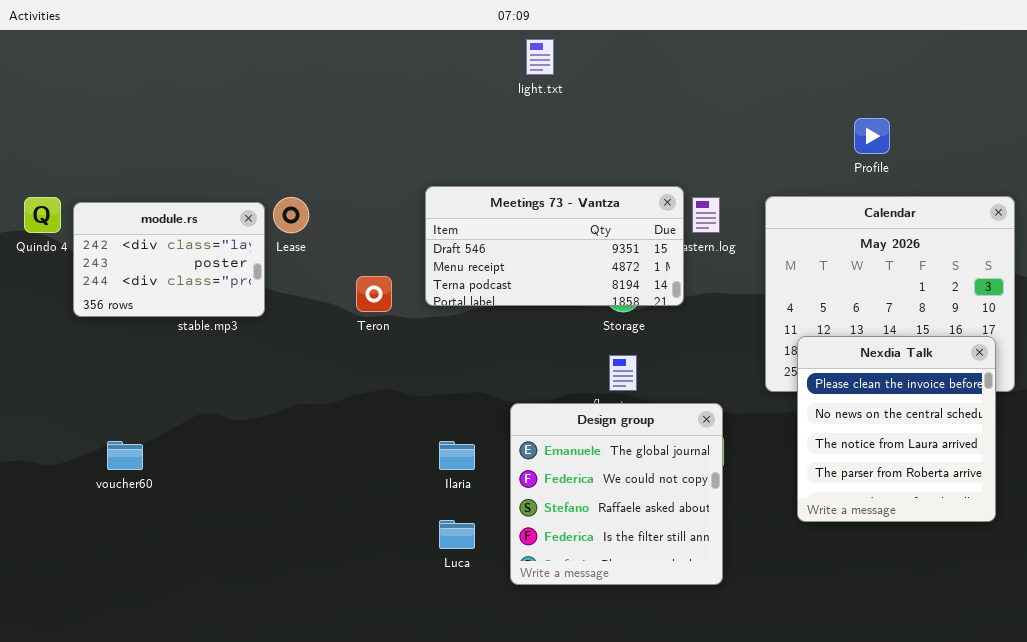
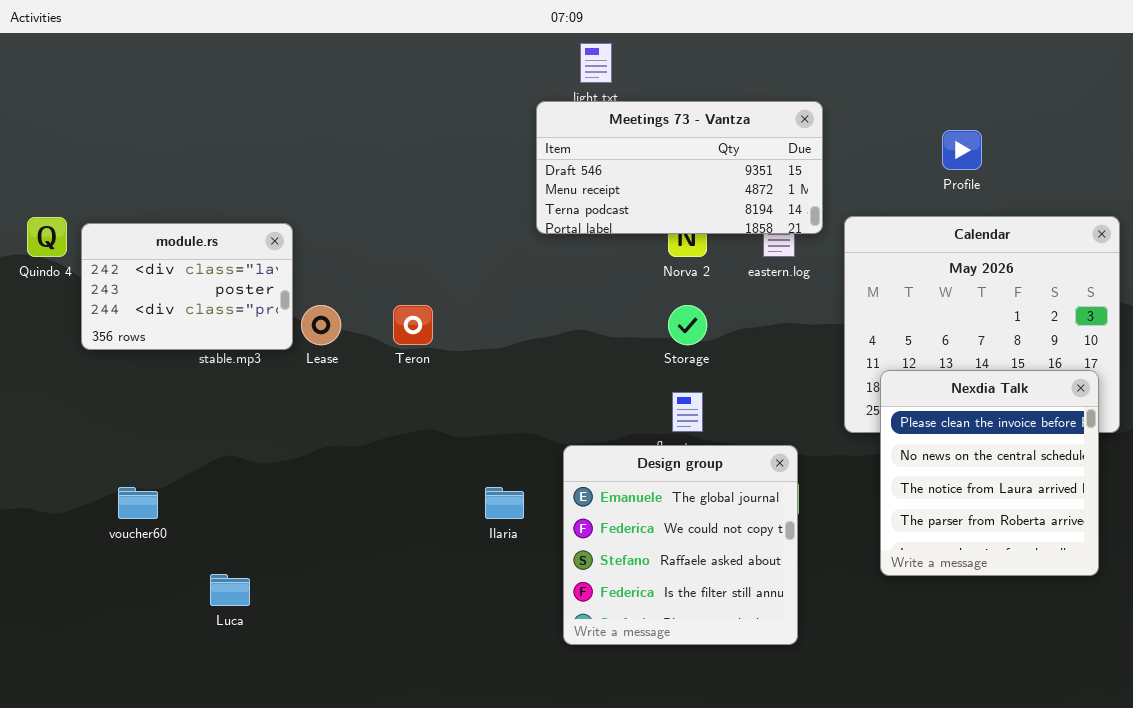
Meetings 73 - Vantza: [425,186,684,306] -> [536,101,823,234], moved
Lease: [273,197,309,233] -> [301,305,341,345], moved
Luca: [439,520,475,549] -> [210,574,250,606], moved

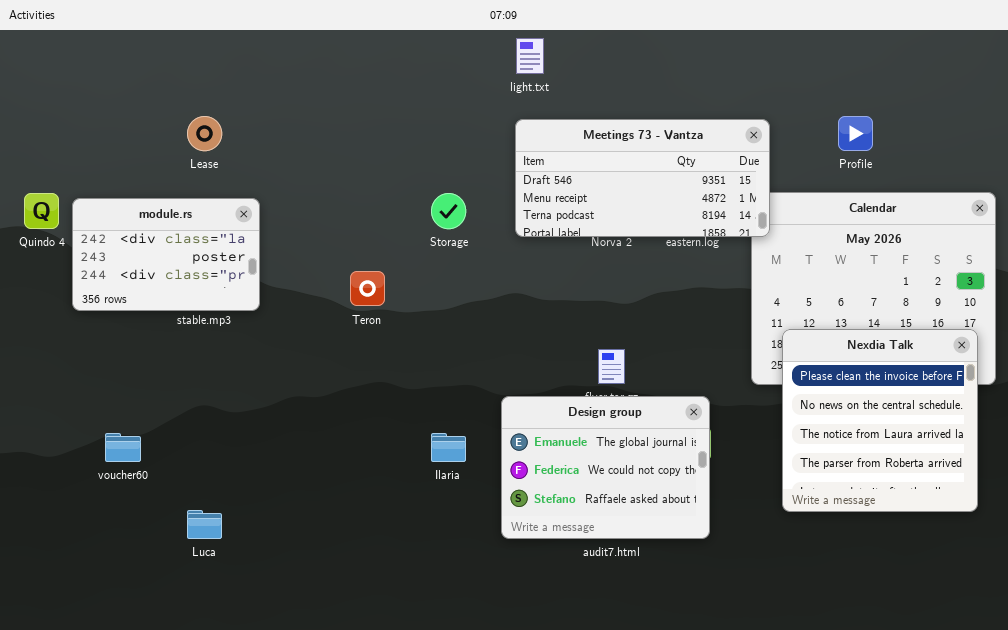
Meetings 73 - Vantza: [536,101,823,234] -> [515,119,770,237], moved
Lease: [301,305,341,345] -> [187,116,222,151], moved
Storage: [668,305,707,345] -> [431,193,466,229], moved
Design group: [563,445,798,645] -> [501,396,710,539], resized

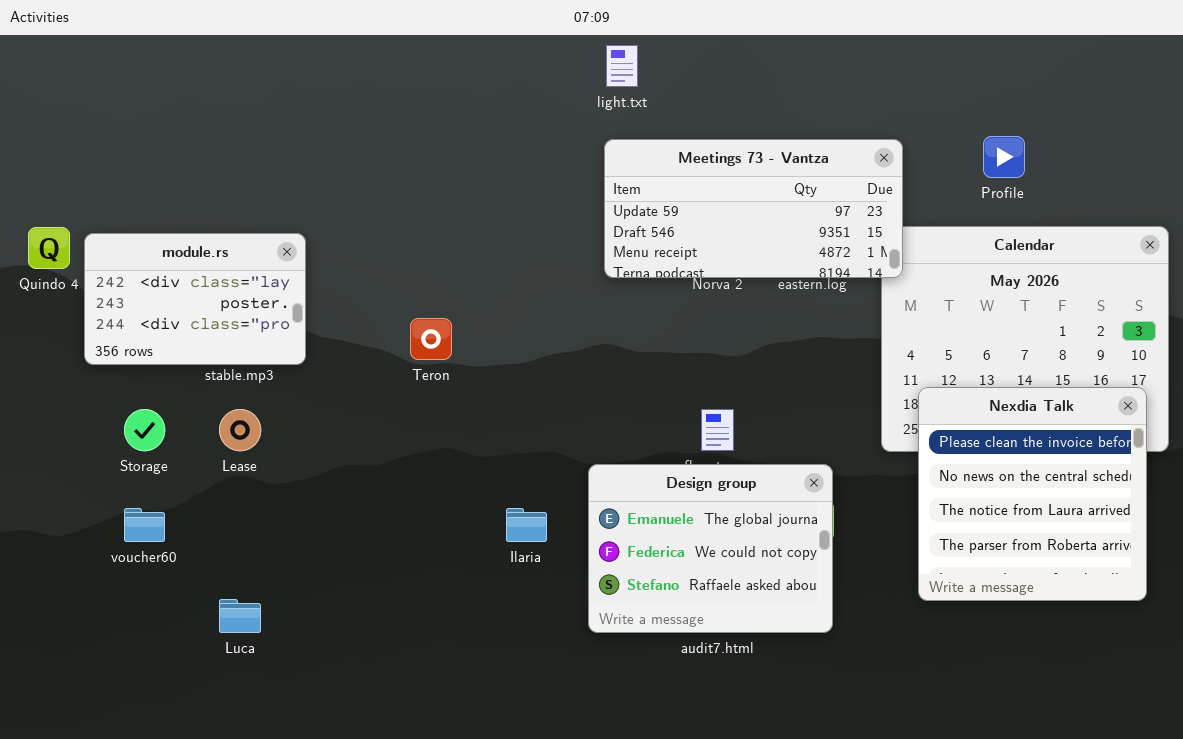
Lease: [187,116,222,151] -> [219,409,261,451], moved
Meetings 73 - Vantza: [515,119,770,237] -> [604,139,903,278], scrolled up 1 row
Storage: [431,193,466,229] -> [124,409,165,451], moved

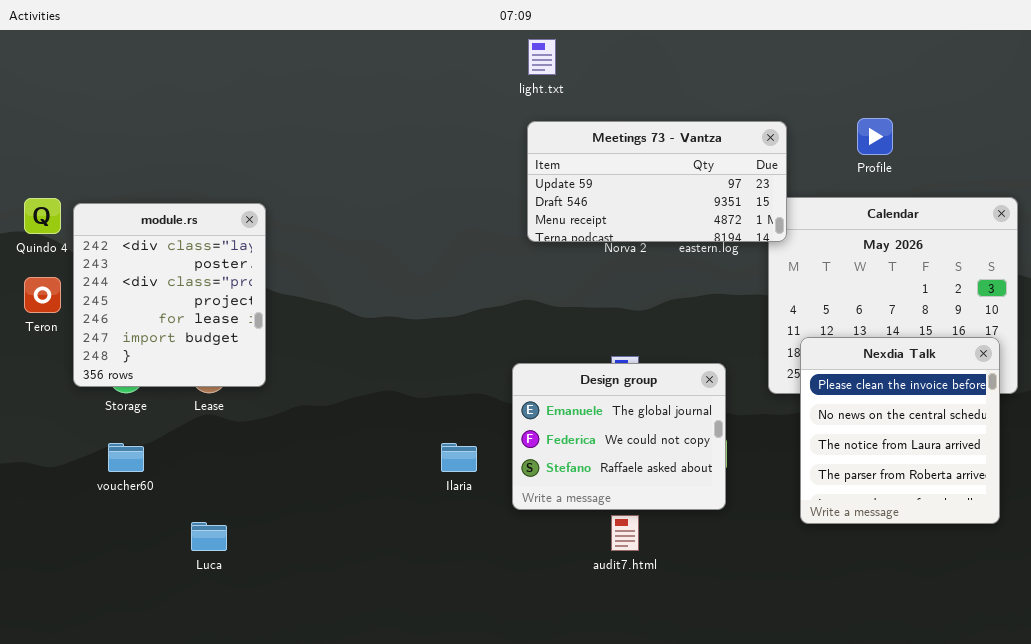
module.rs: [84,233,306,365] -> [73,203,266,387], resized
Teron: [410,318,452,360] -> [24,277,61,313], moved
Design group: [588,464,833,633] -> [512,363,726,510], moved

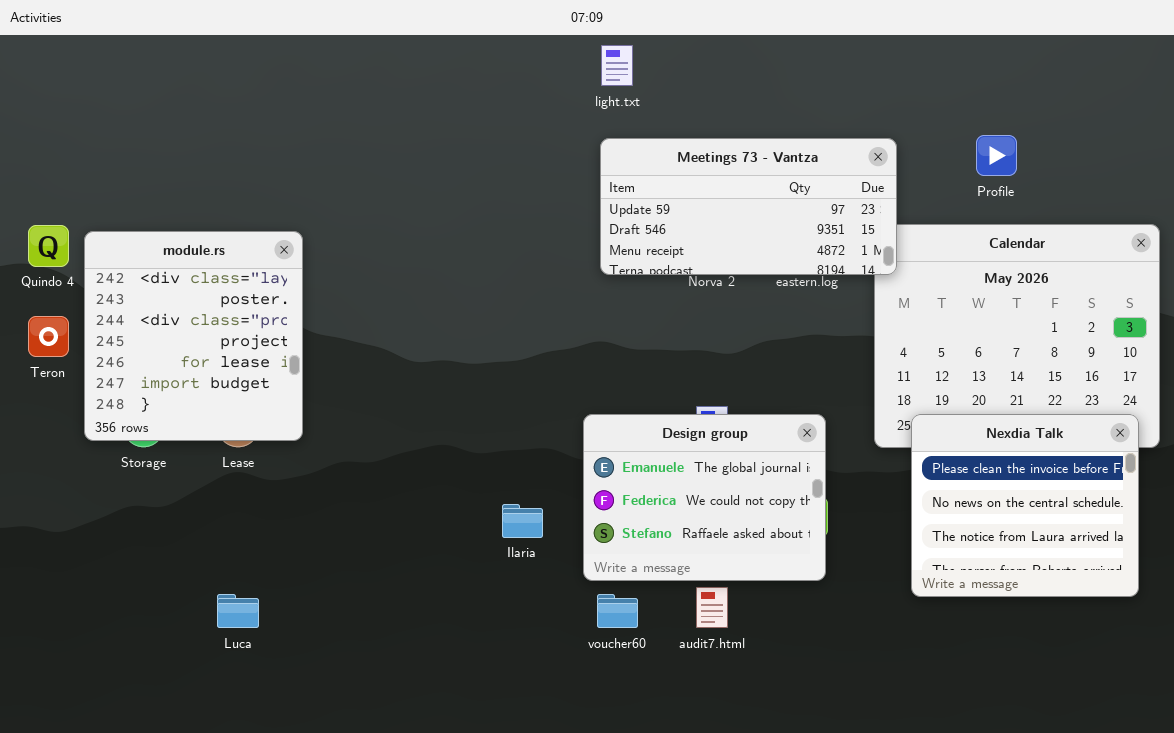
Nexdia Talk: [800,337,1000,524] -> [911,414,1139,597], resized
voucher60: [108,443,144,472] -> [597,594,638,628], moved

